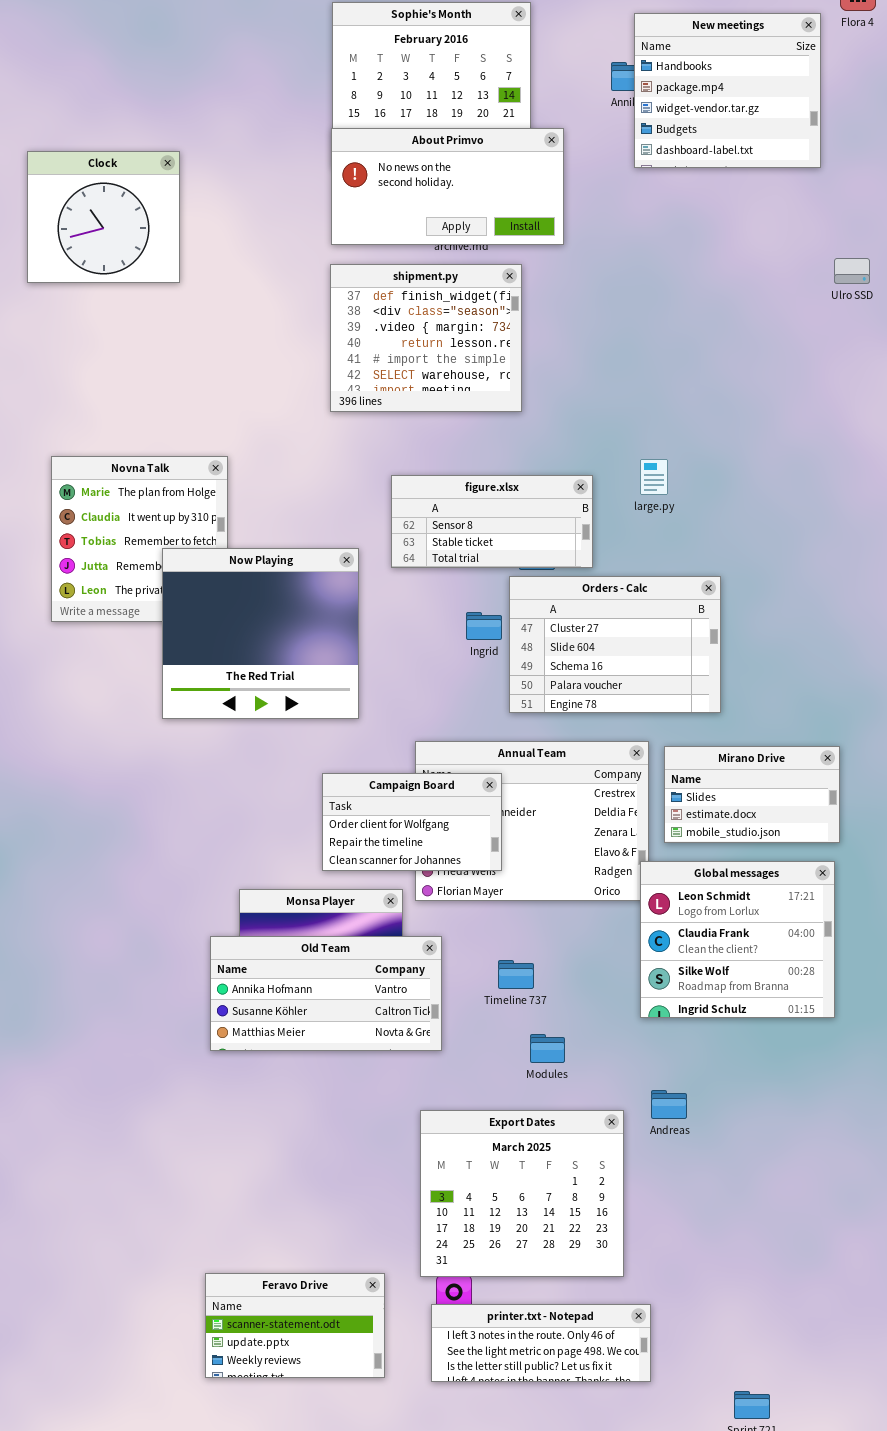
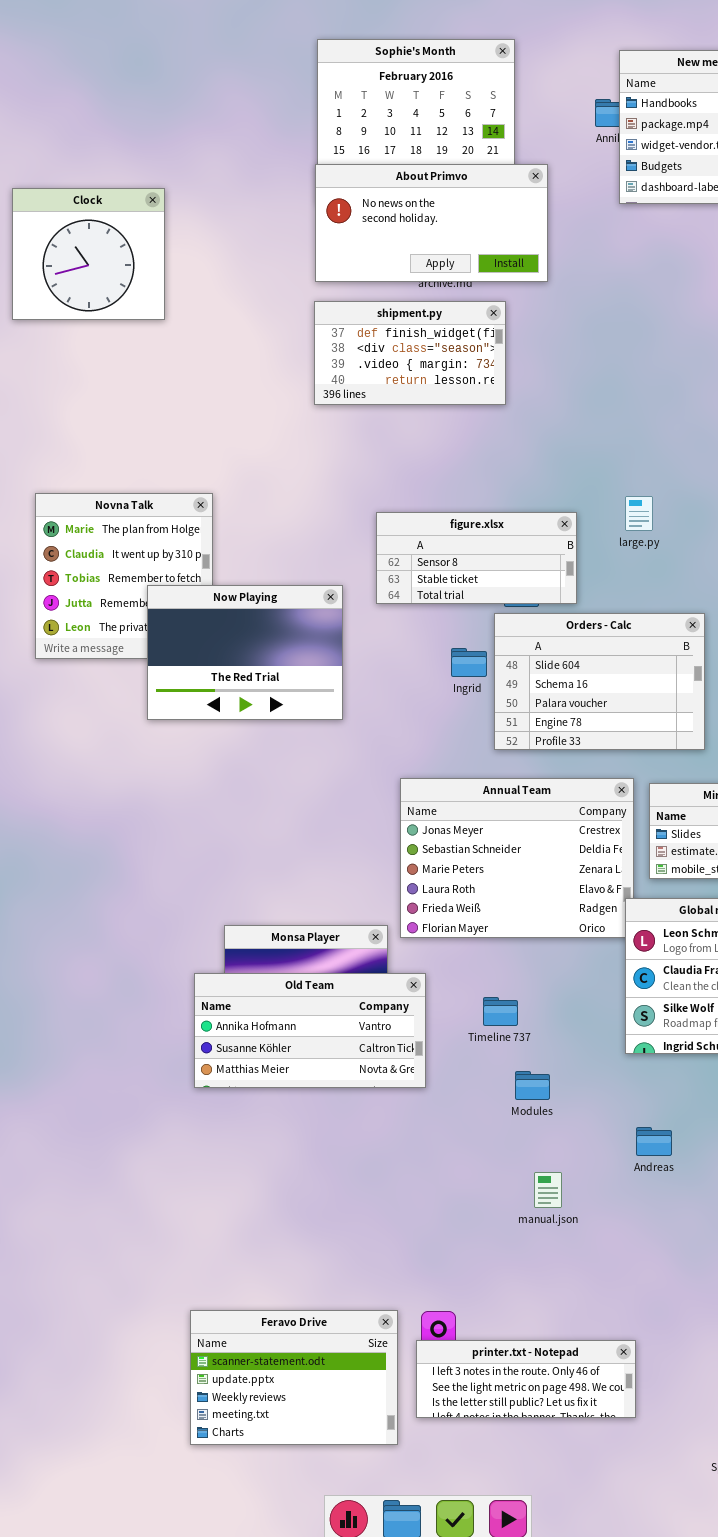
shipment.py: [330,264,522,412] -> [314,301,506,405], resized
Now Playing: [162,548,359,719] -> [147,585,343,720], resized
Orders - Calc: [509,576,721,713] -> [494,613,705,750], scrolled down 1 row
Campaign Board: [322,773,502,871] -> none, closed
Export Dates: [420,1110,624,1277] -> none, closed
Feravo Drive: [205,1273,385,1378] -> [190,1310,398,1445], resized

